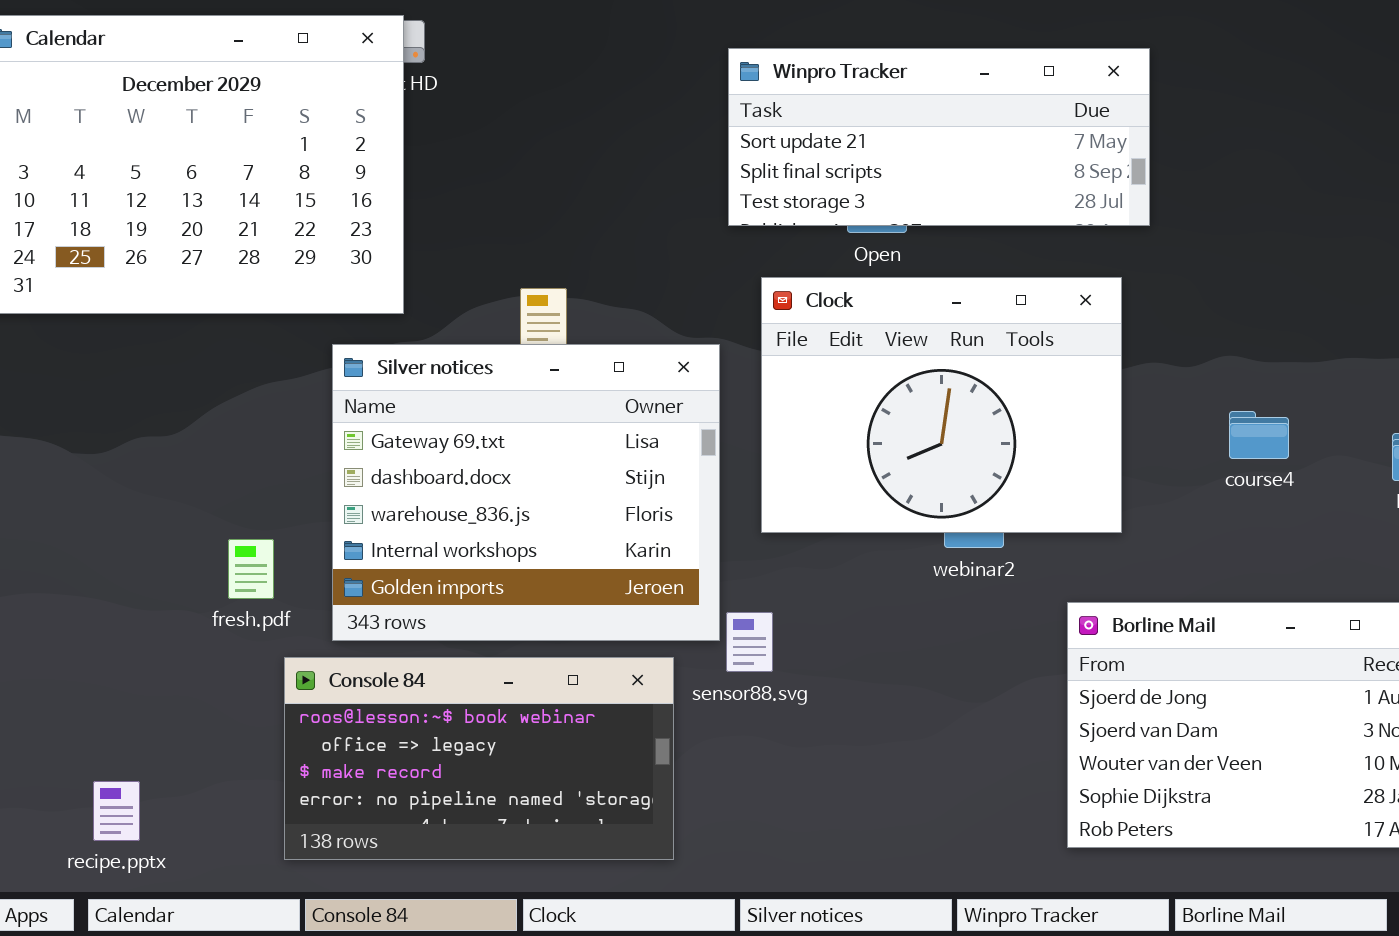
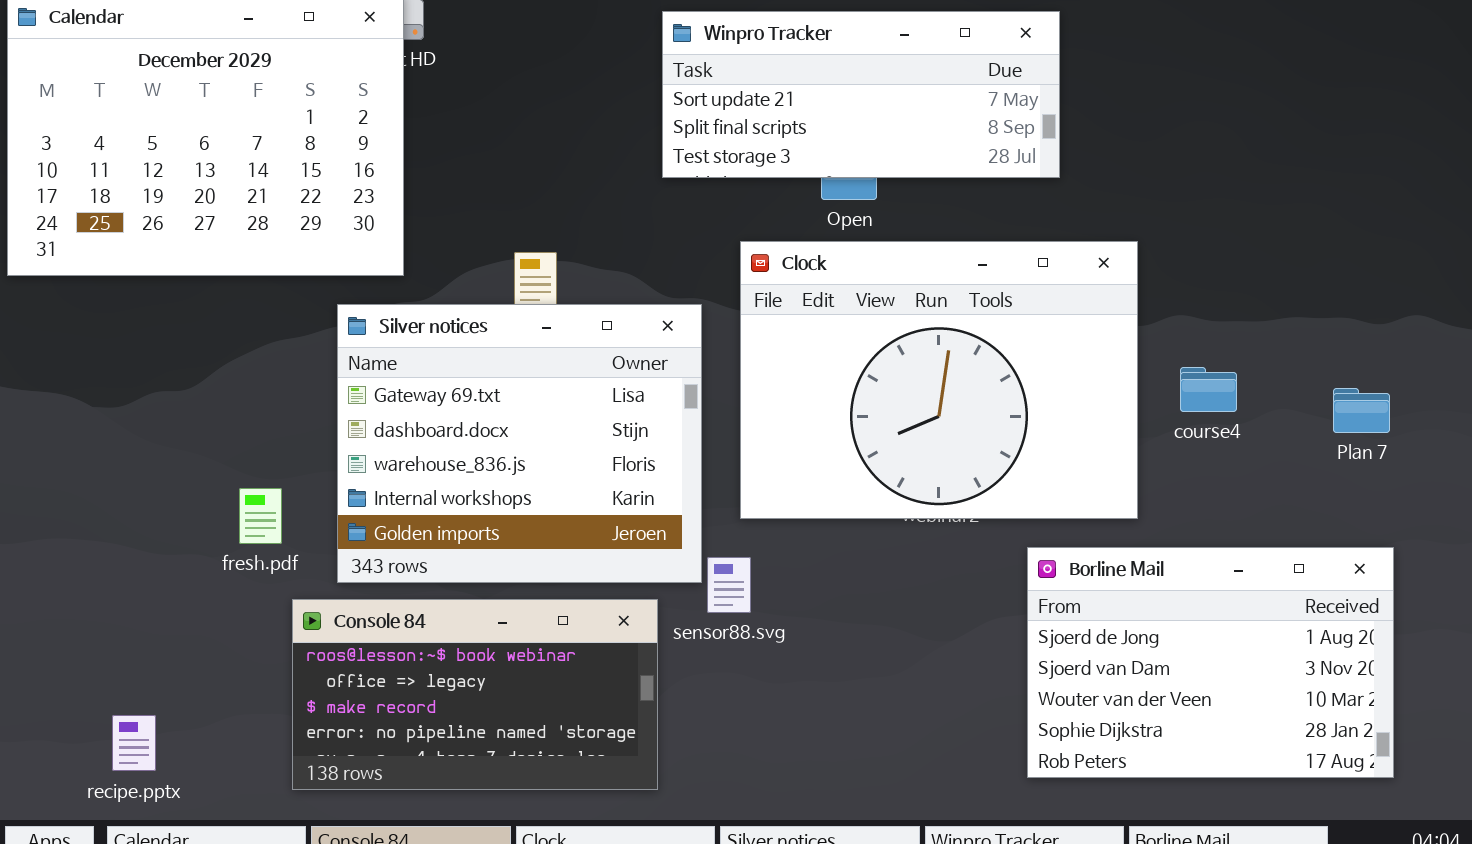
Winpro Tracker: [728,48,1150,226] -> [662,11,1060,178], moved
Clock: [761,277,1122,533] -> [740,241,1138,519], resized

